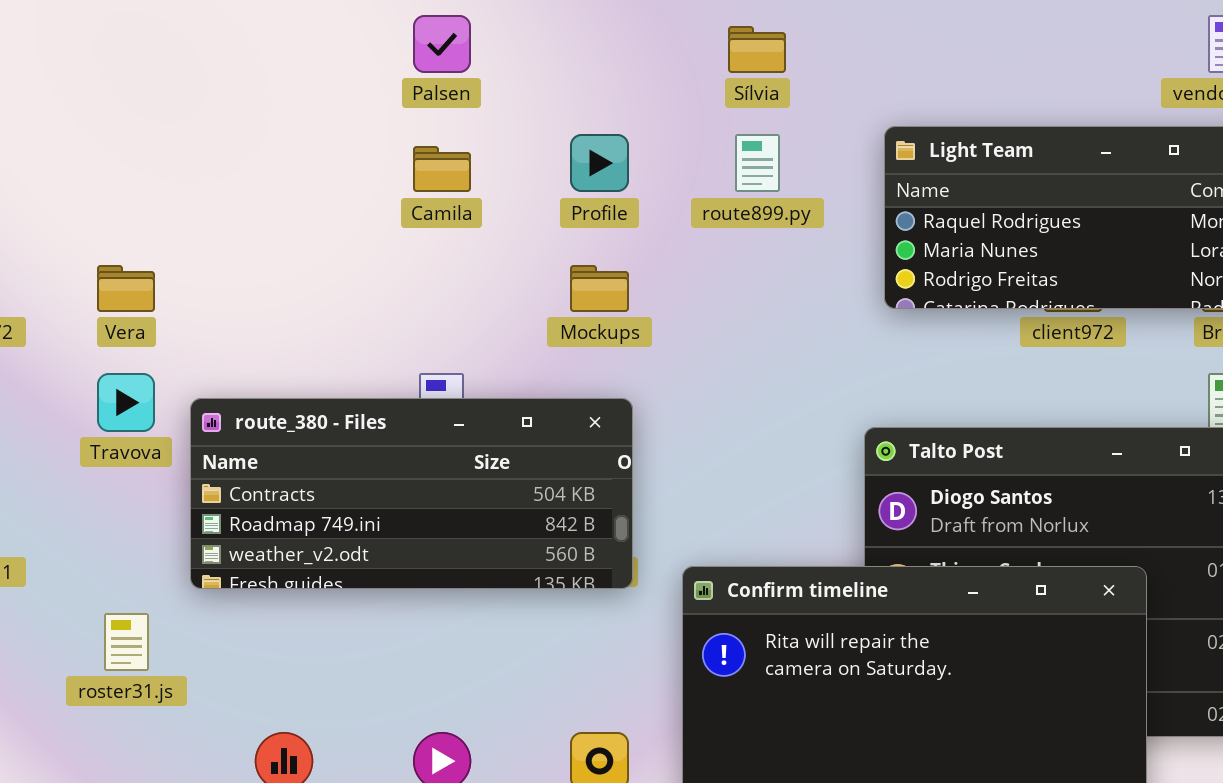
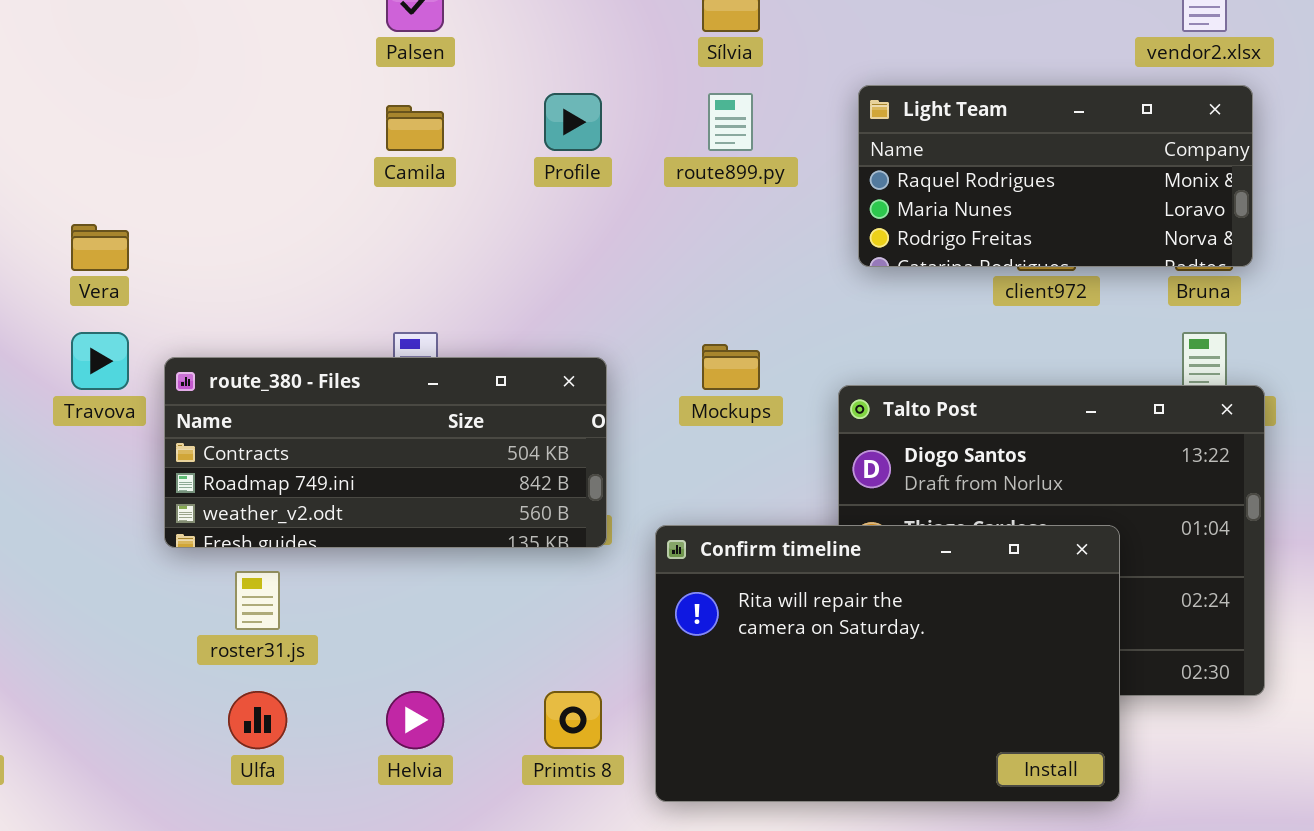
Mockups: [570,265,629,312] -> [702,344,760,390], moved
roster31.js: [104,613,149,671] -> [235,571,280,630], moved

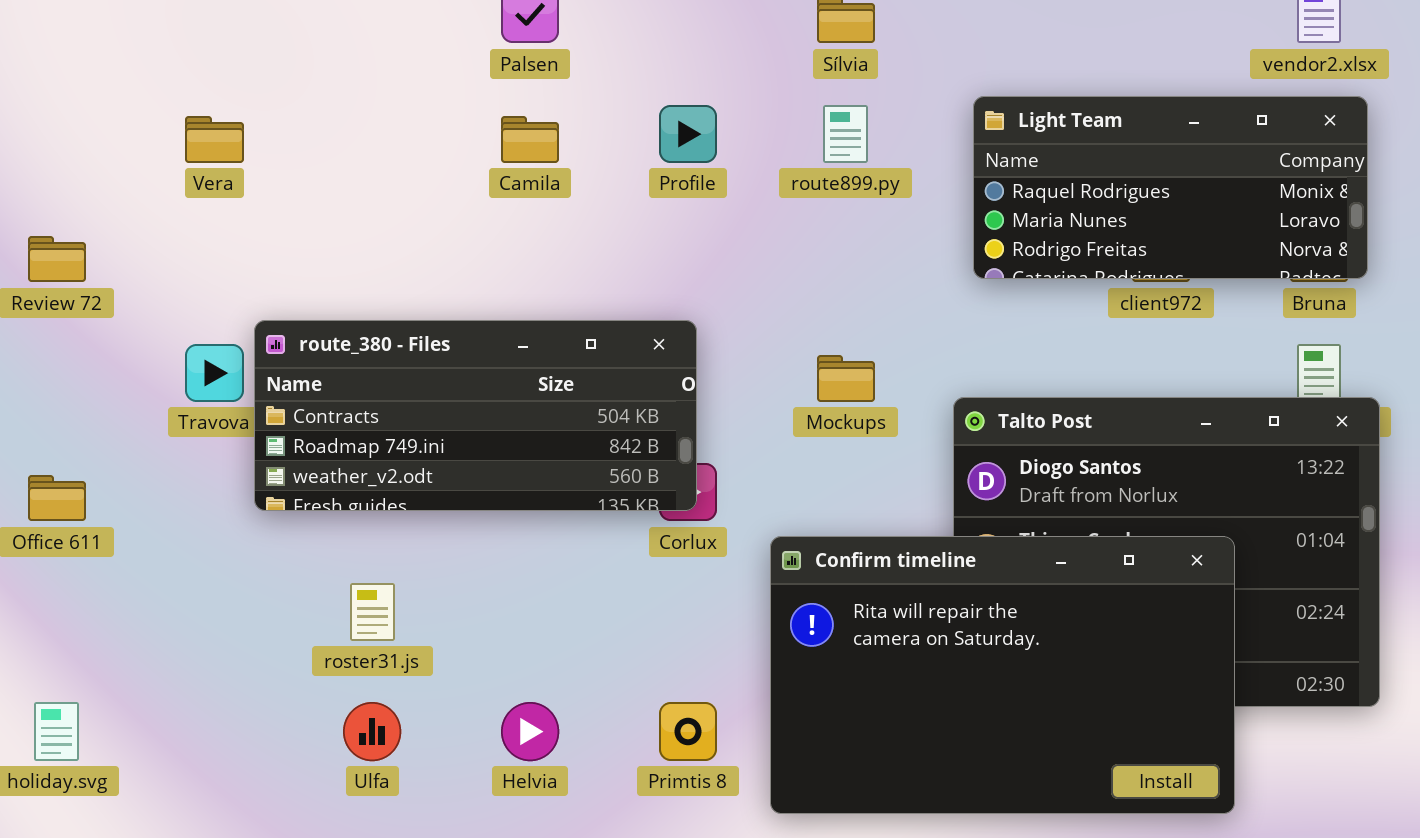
Vera: [71,224,129,271] -> [185,116,244,163], moved
route_380 - Files: [164,357,607,548] -> [254,320,697,511], moved

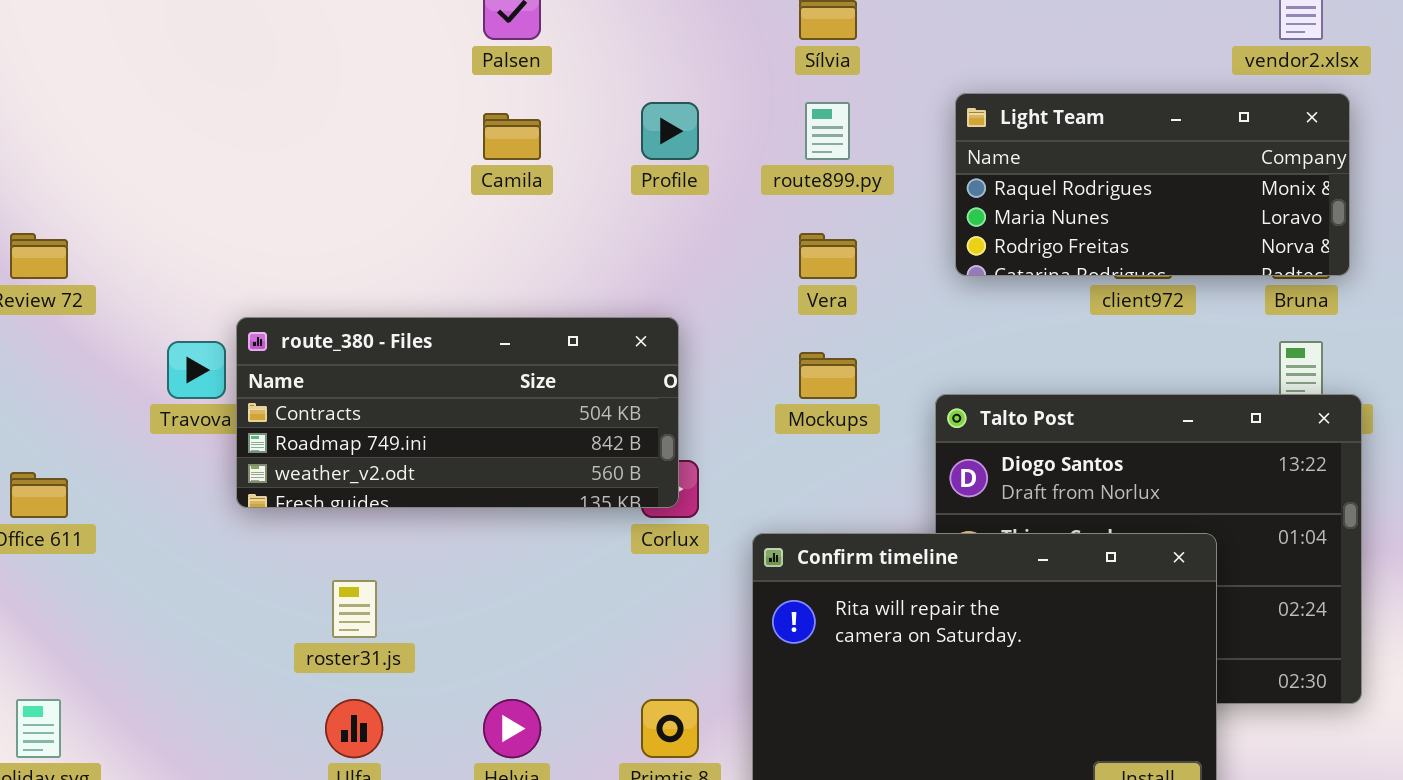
Vera: [185,116,244,163] -> [799,233,857,279], moved

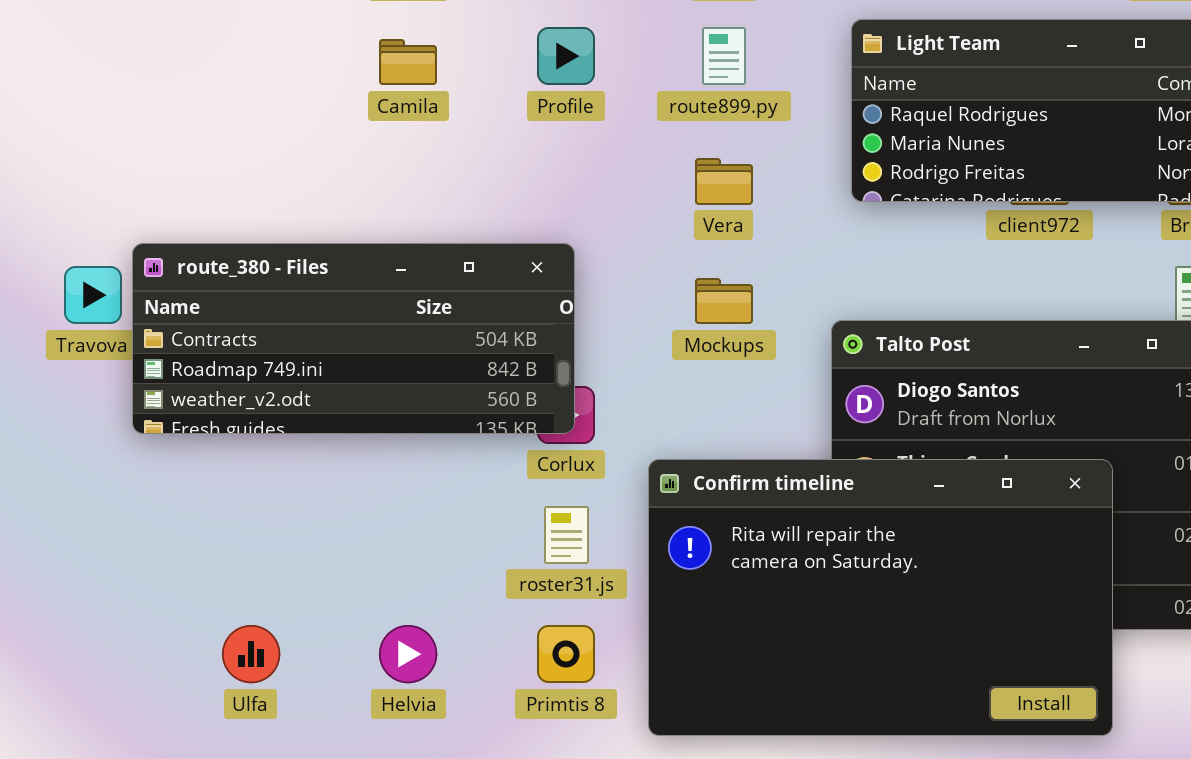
roster31.js: [332,580,377,638] -> [544,506,589,564], moved

